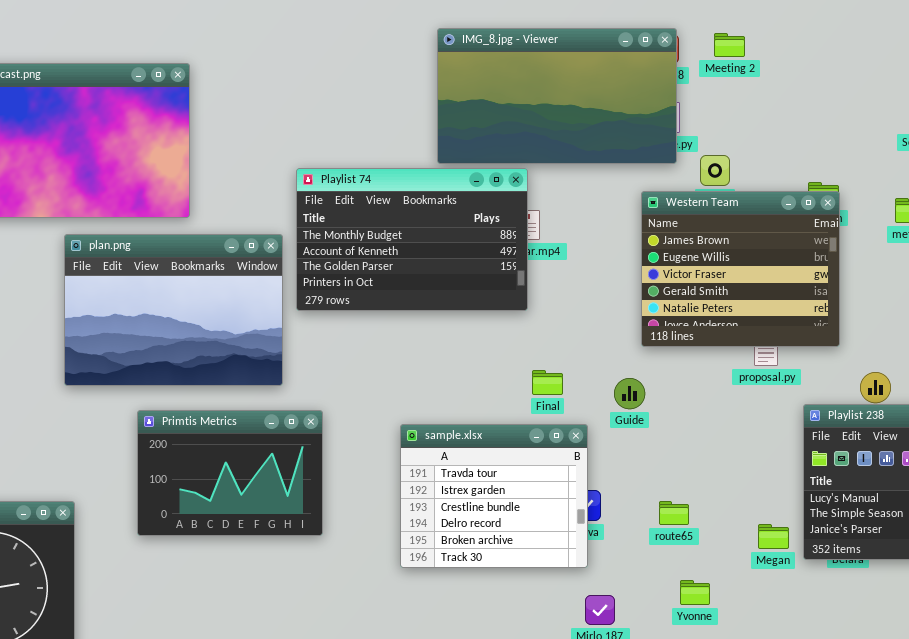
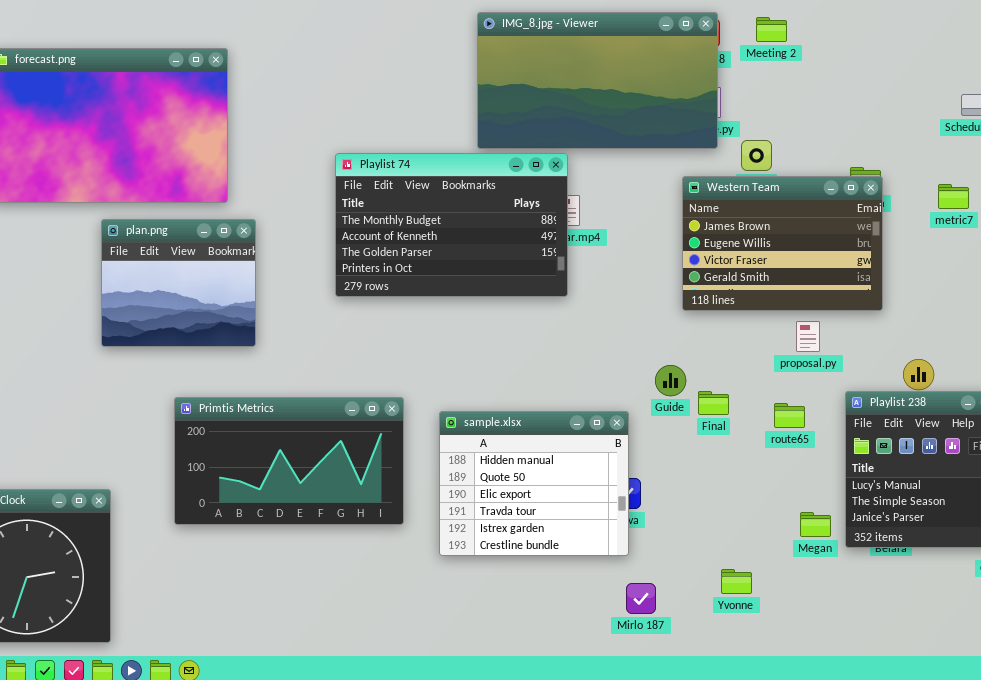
Western Team: [641,191,840,347] -> [682,176,883,311], resized
plan.png: [64,234,283,386] -> [101,219,256,347], resized
Final: [532,370,563,395] -> [698,391,729,415], moved
Primtis Metrics: [137,410,323,536] -> [174,397,404,525], resized
sample.xlsx: [400,424,588,568] -> [439,411,629,556], scrolled up 3 rows
route65: [659,501,689,525] -> [774,403,805,428], moved

